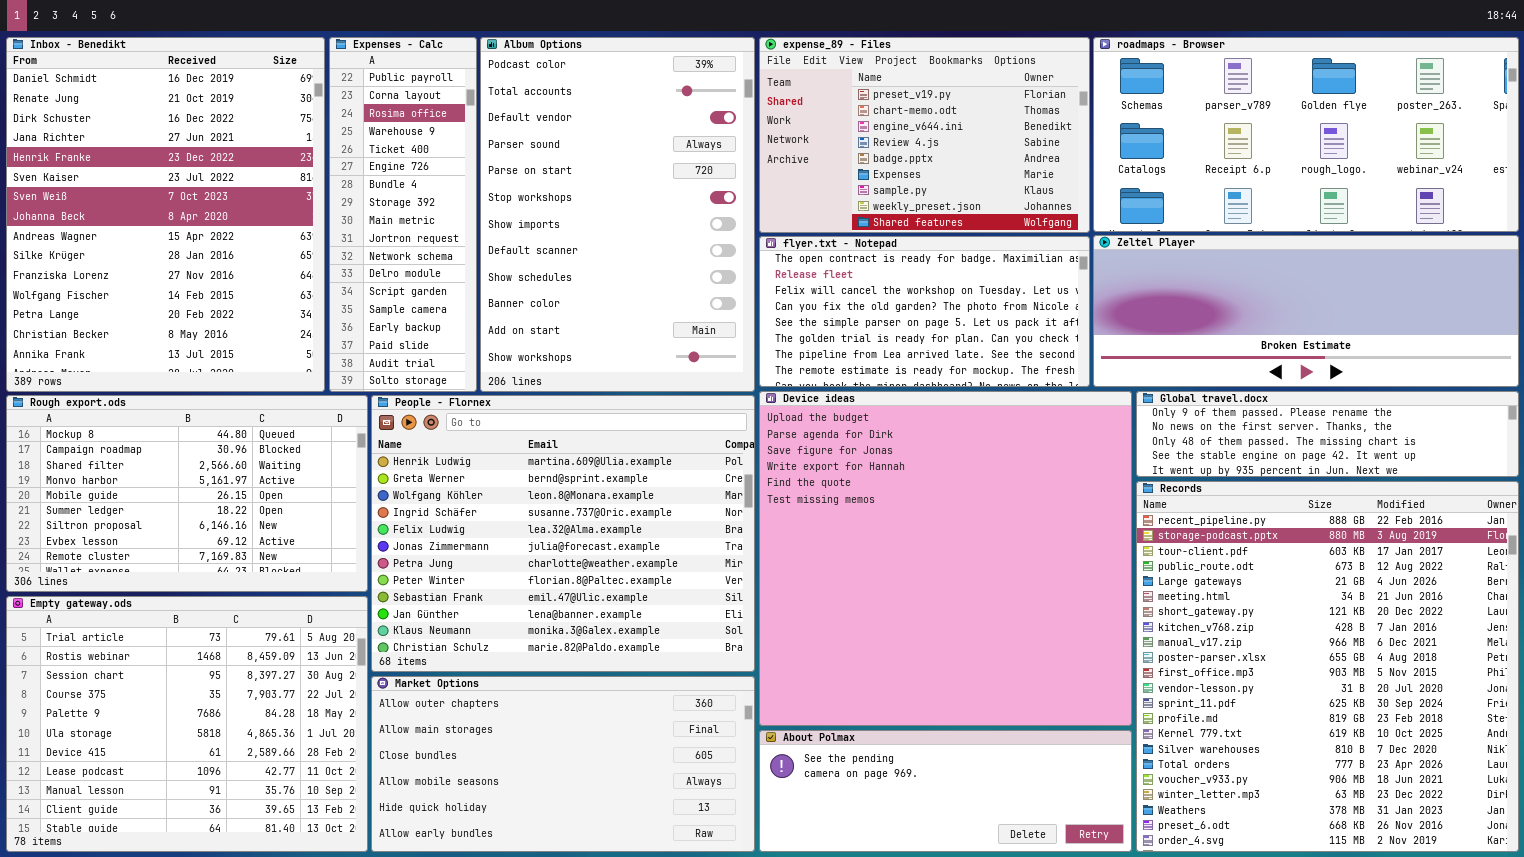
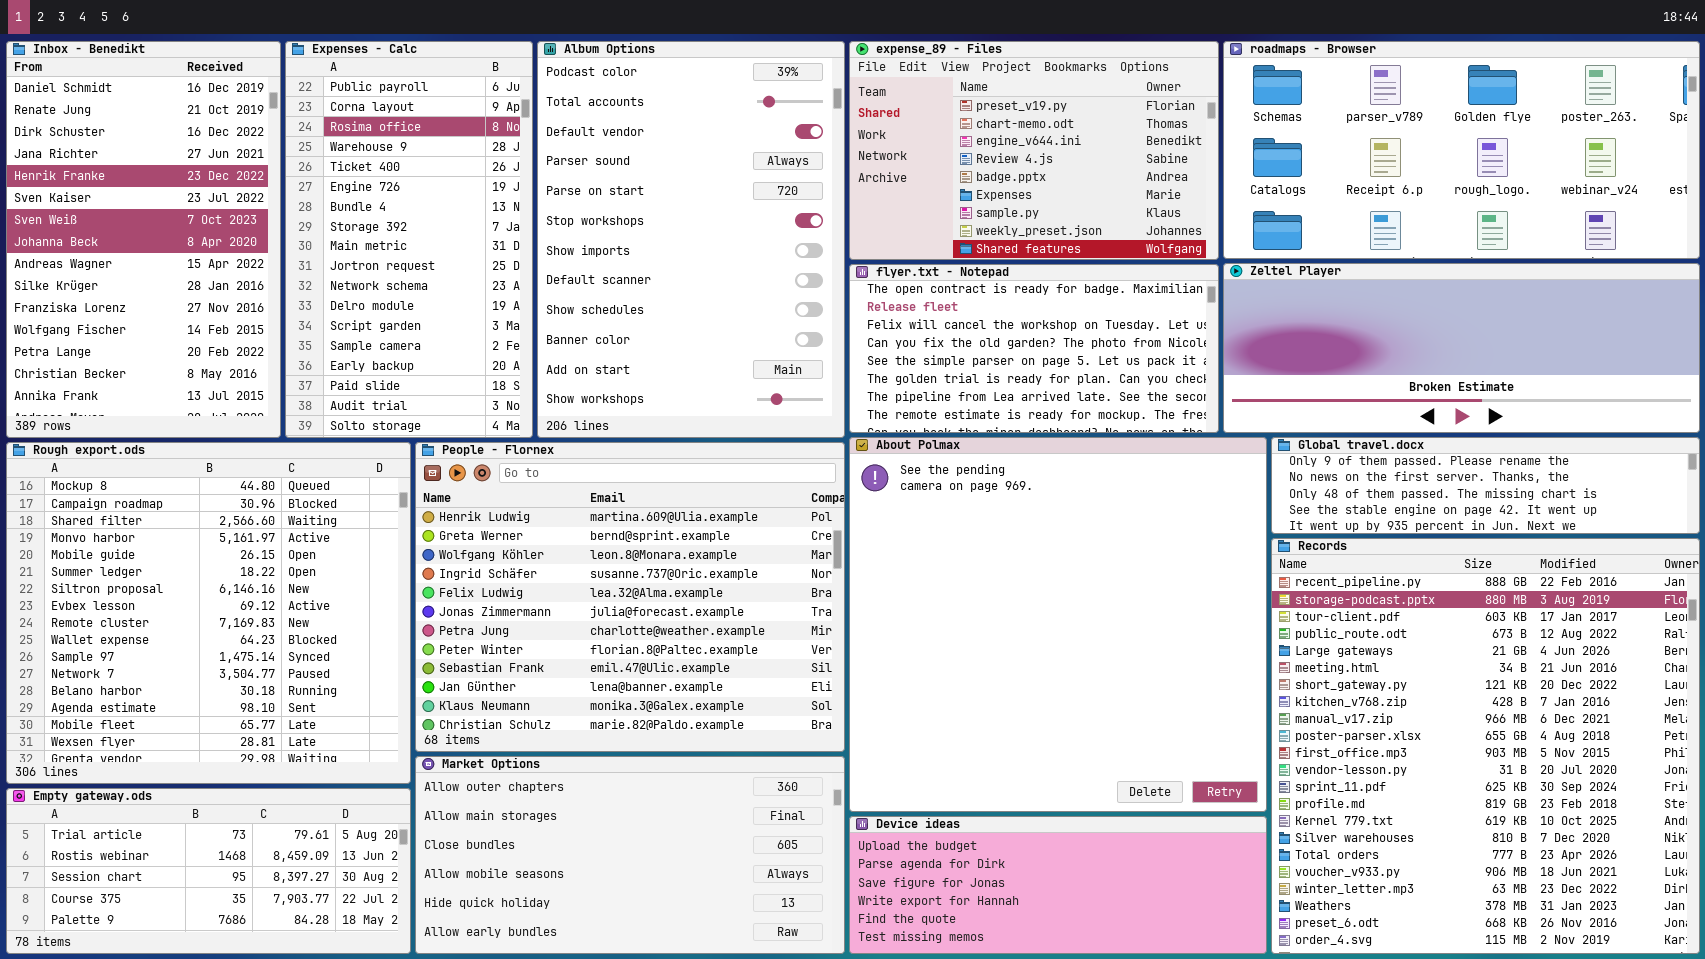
Inbox - Benedikt: [6,37,325,392] -> [6,41,281,438], resized
Expenses - Calc: [329,37,477,392] -> [285,41,533,438], resized
Device ideas: [759,391,1132,726] -> [849,816,1267,954], moved, resized
Rough export.ods: [6,395,368,592] -> [6,442,411,784], resized
Empty gateway.ods: [6,596,368,852] -> [6,788,411,954], resized
About Polmax: [759,730,1132,852] -> [849,437,1267,812], moved, resized

